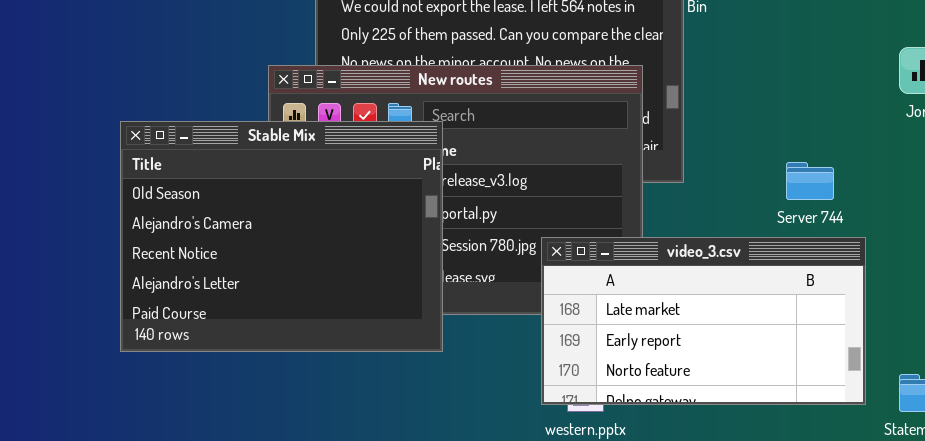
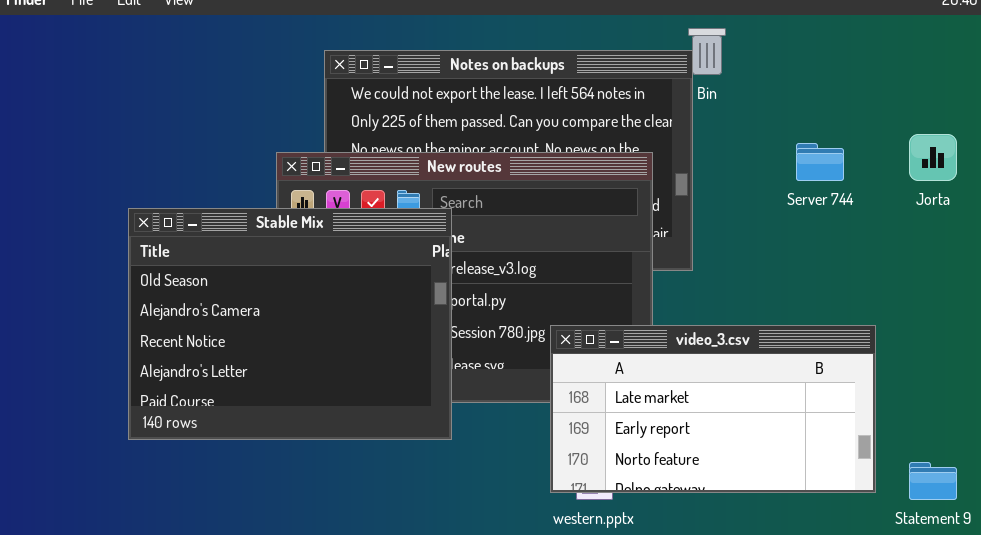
Server 744: [786,162,834,200] -> [796,143,844,181], moved

